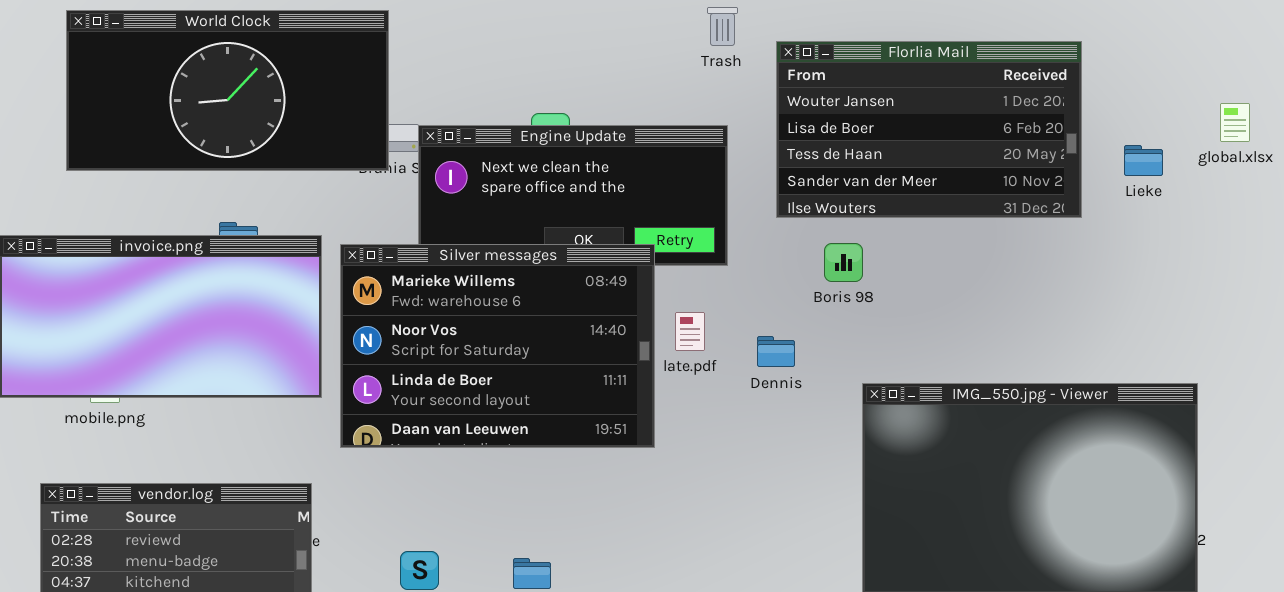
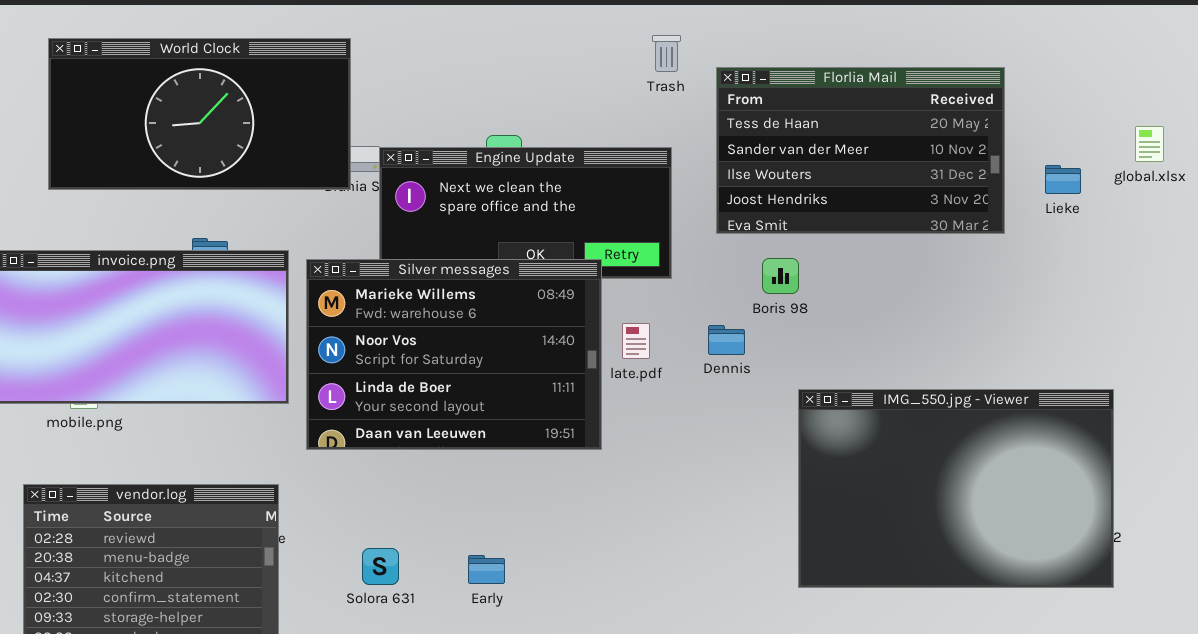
Florlia Mail: [776,41,1082,218] -> [716,67,1005,234], scrolled down 2 rows
Dennis: [757,336,795,367] -> [708,325,745,355], moved

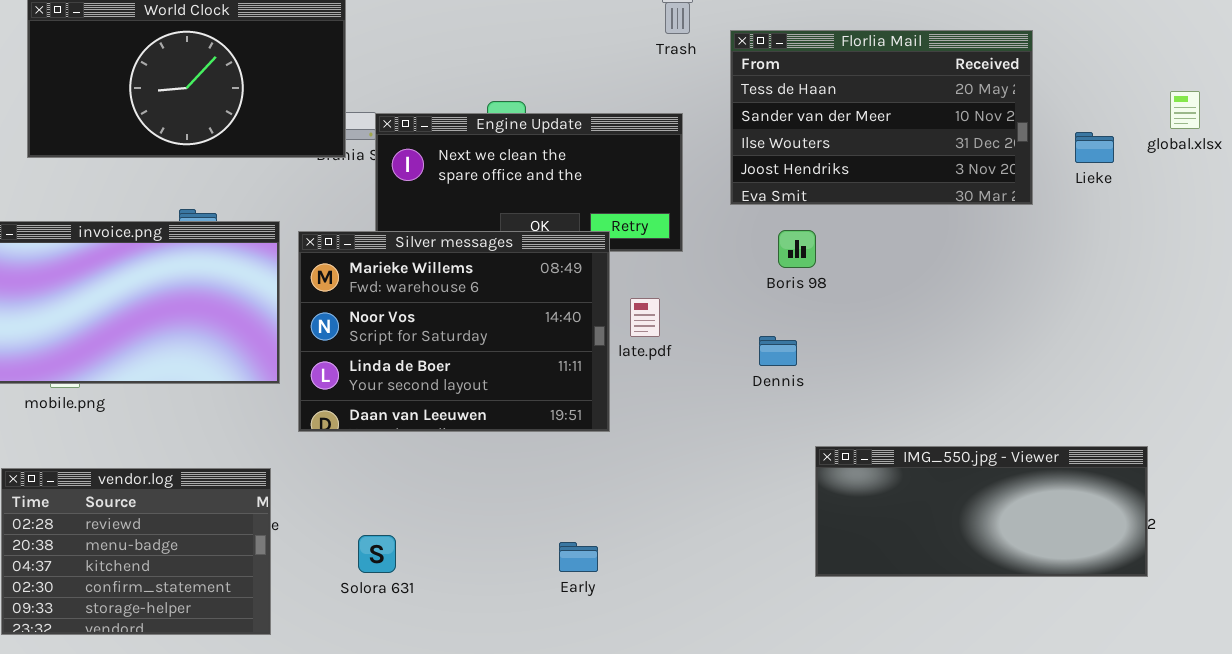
Dennis: [708,325,745,355] -> [759,336,797,366], moved
IMG_550.jpg - Viewer: [798,389,1114,588] -> [815,446,1148,577], resized
Early: [468,555,505,584] -> [559,542,598,572], moved

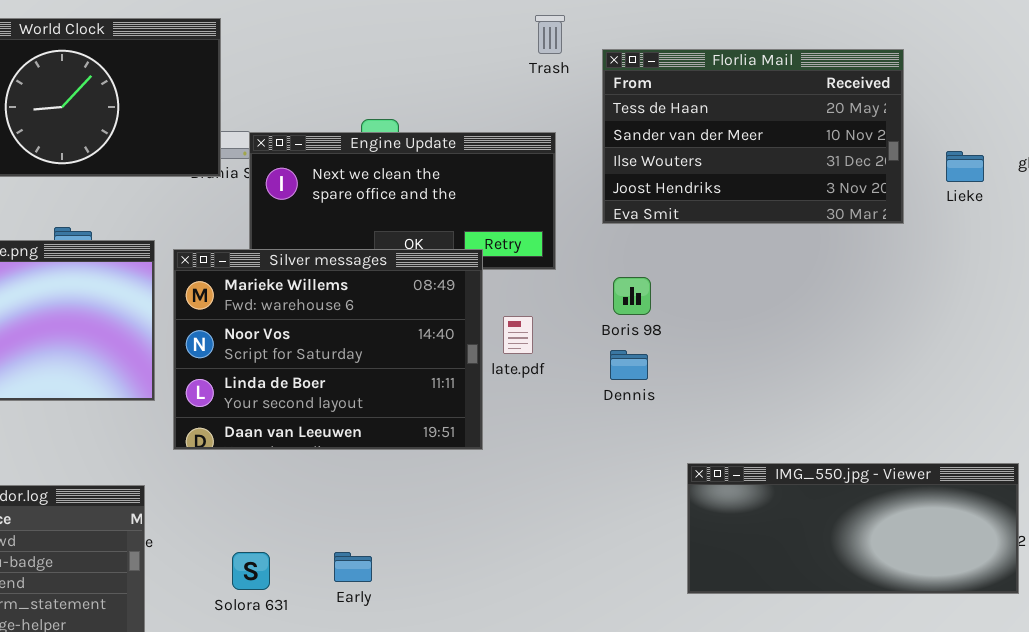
Boris 98: [778,230,816,268] -> [613,277,651,315], moved
Dennis: [759,336,797,366] -> [610,350,648,380], moved
Early: [559,542,598,572] -> [334,552,372,582], moved

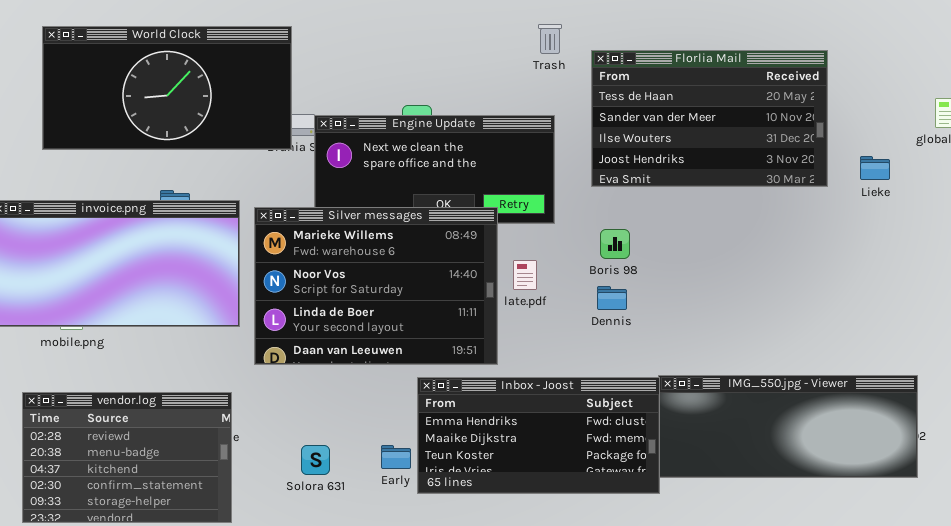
Lieke: [946,151,984,182] -> [860,156,890,180], moved
Inbox - Joost: none -> [417,377,660,494], opened

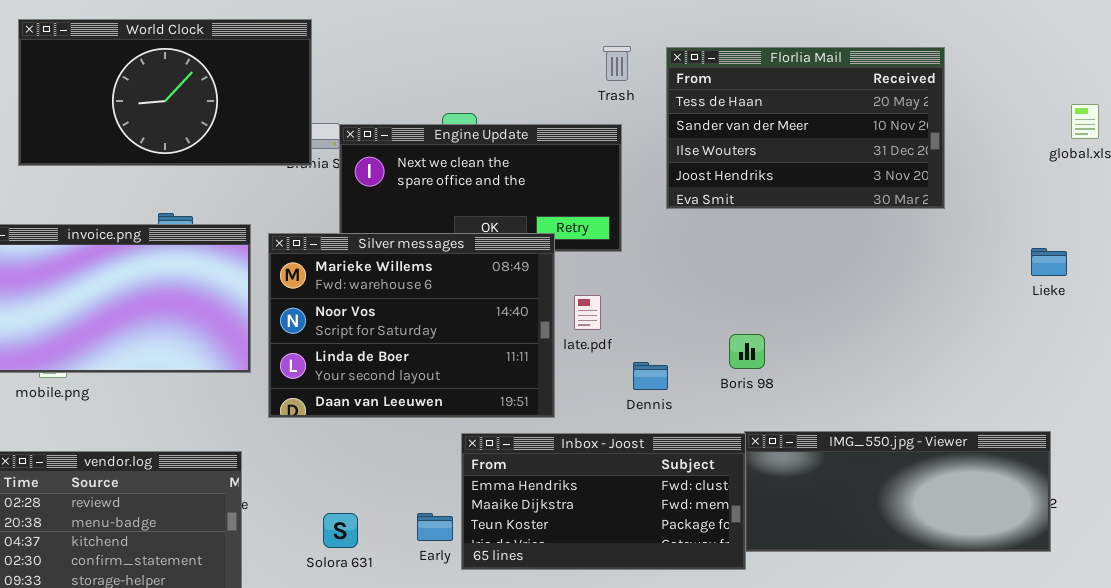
Trash: [538,24,562,54] -> [603,46,631,81], moved
Lieke: [860,156,890,180] -> [1031,248,1067,276], moved
Boris 98: [600,229,630,259] -> [729,334,765,369], moved
Dennis: [597,286,627,310] -> [633,362,668,390], moved

